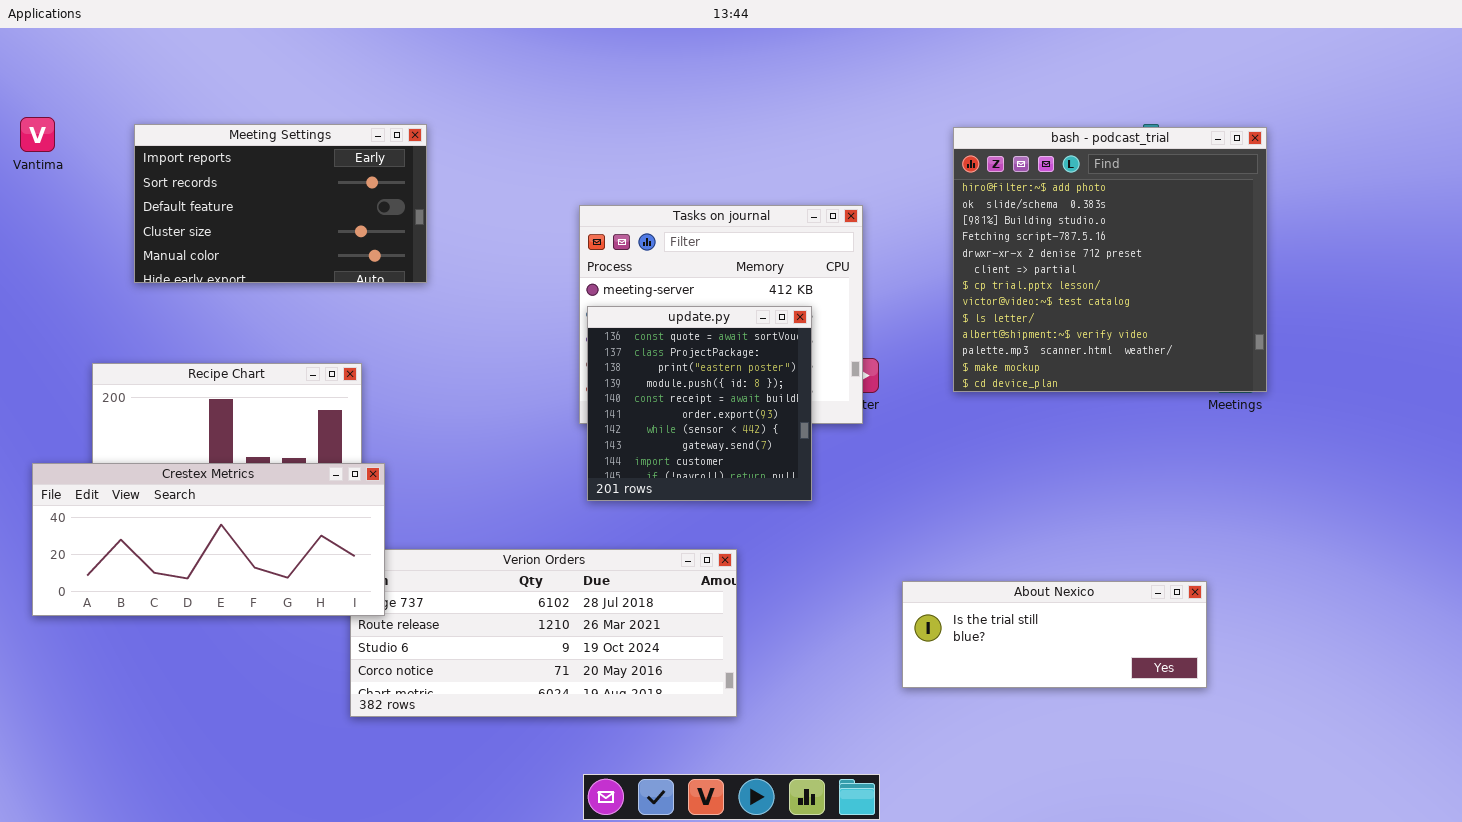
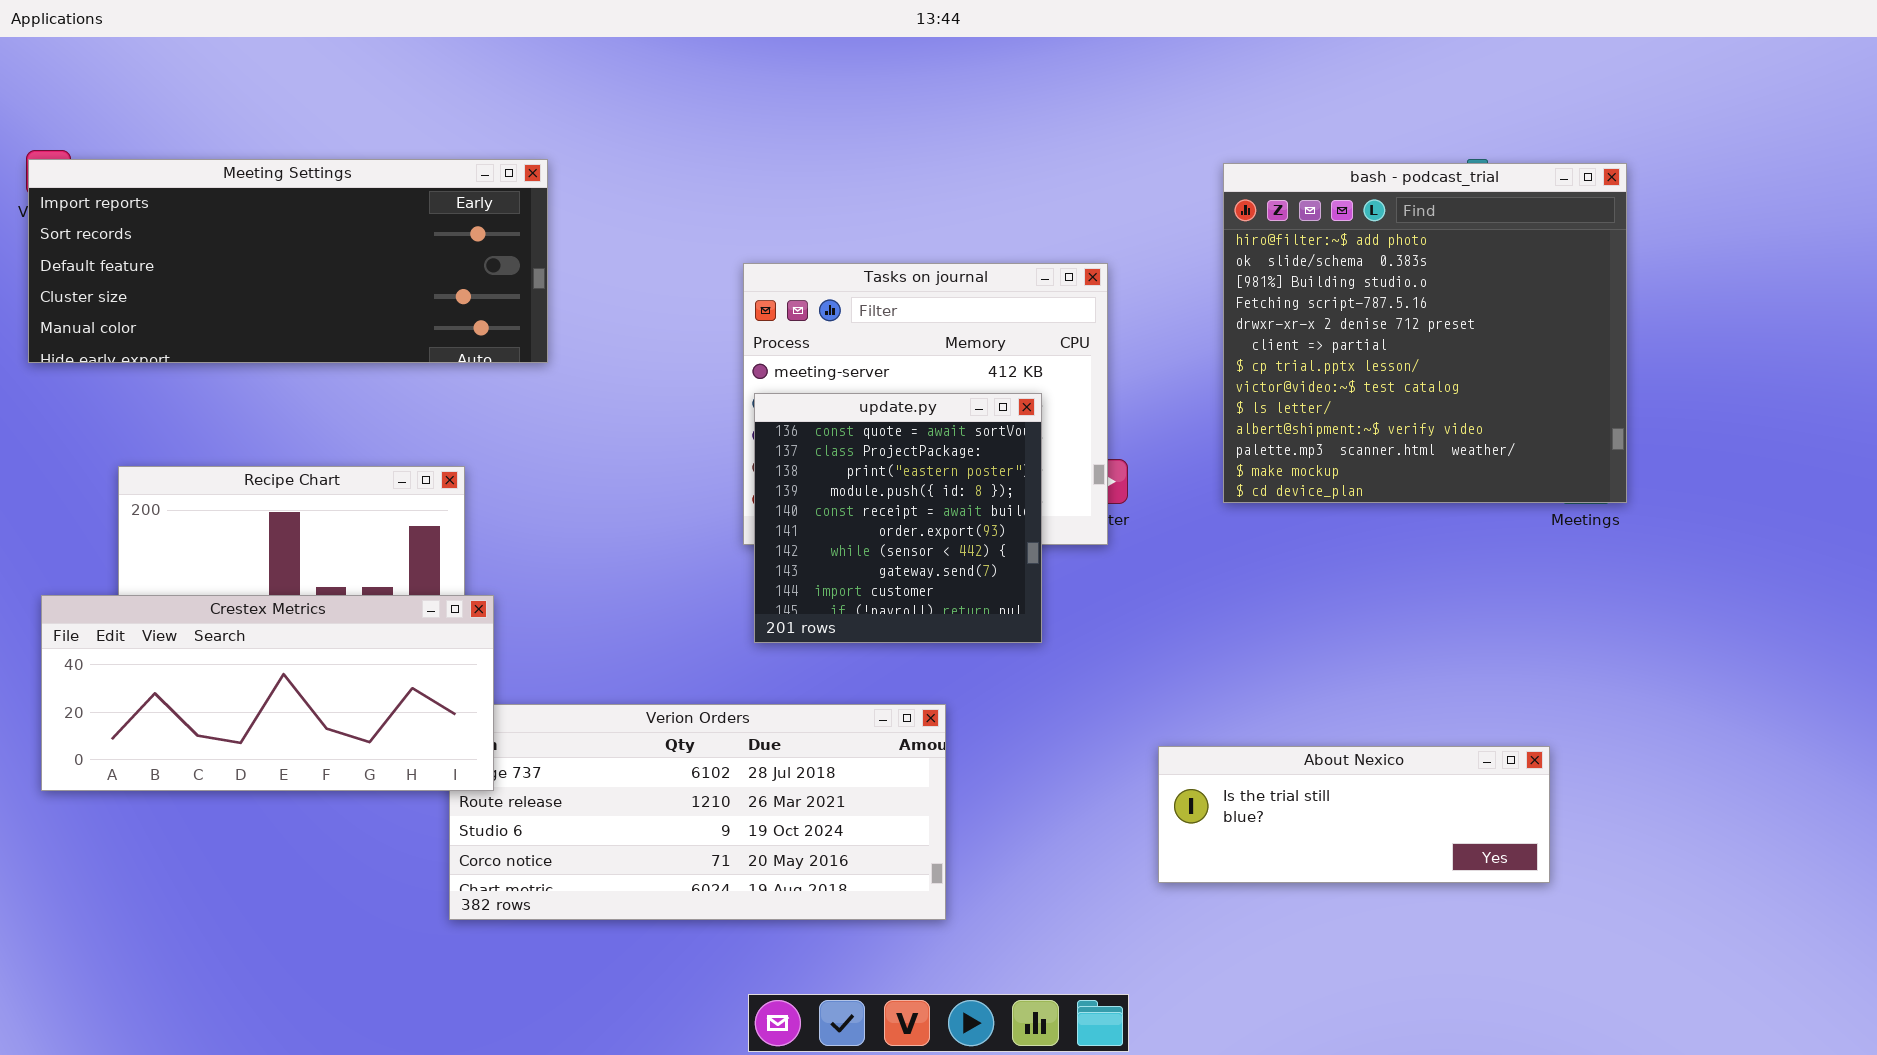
Meeting Settings: [134,124,427,283] -> [28,159,548,363], resized

